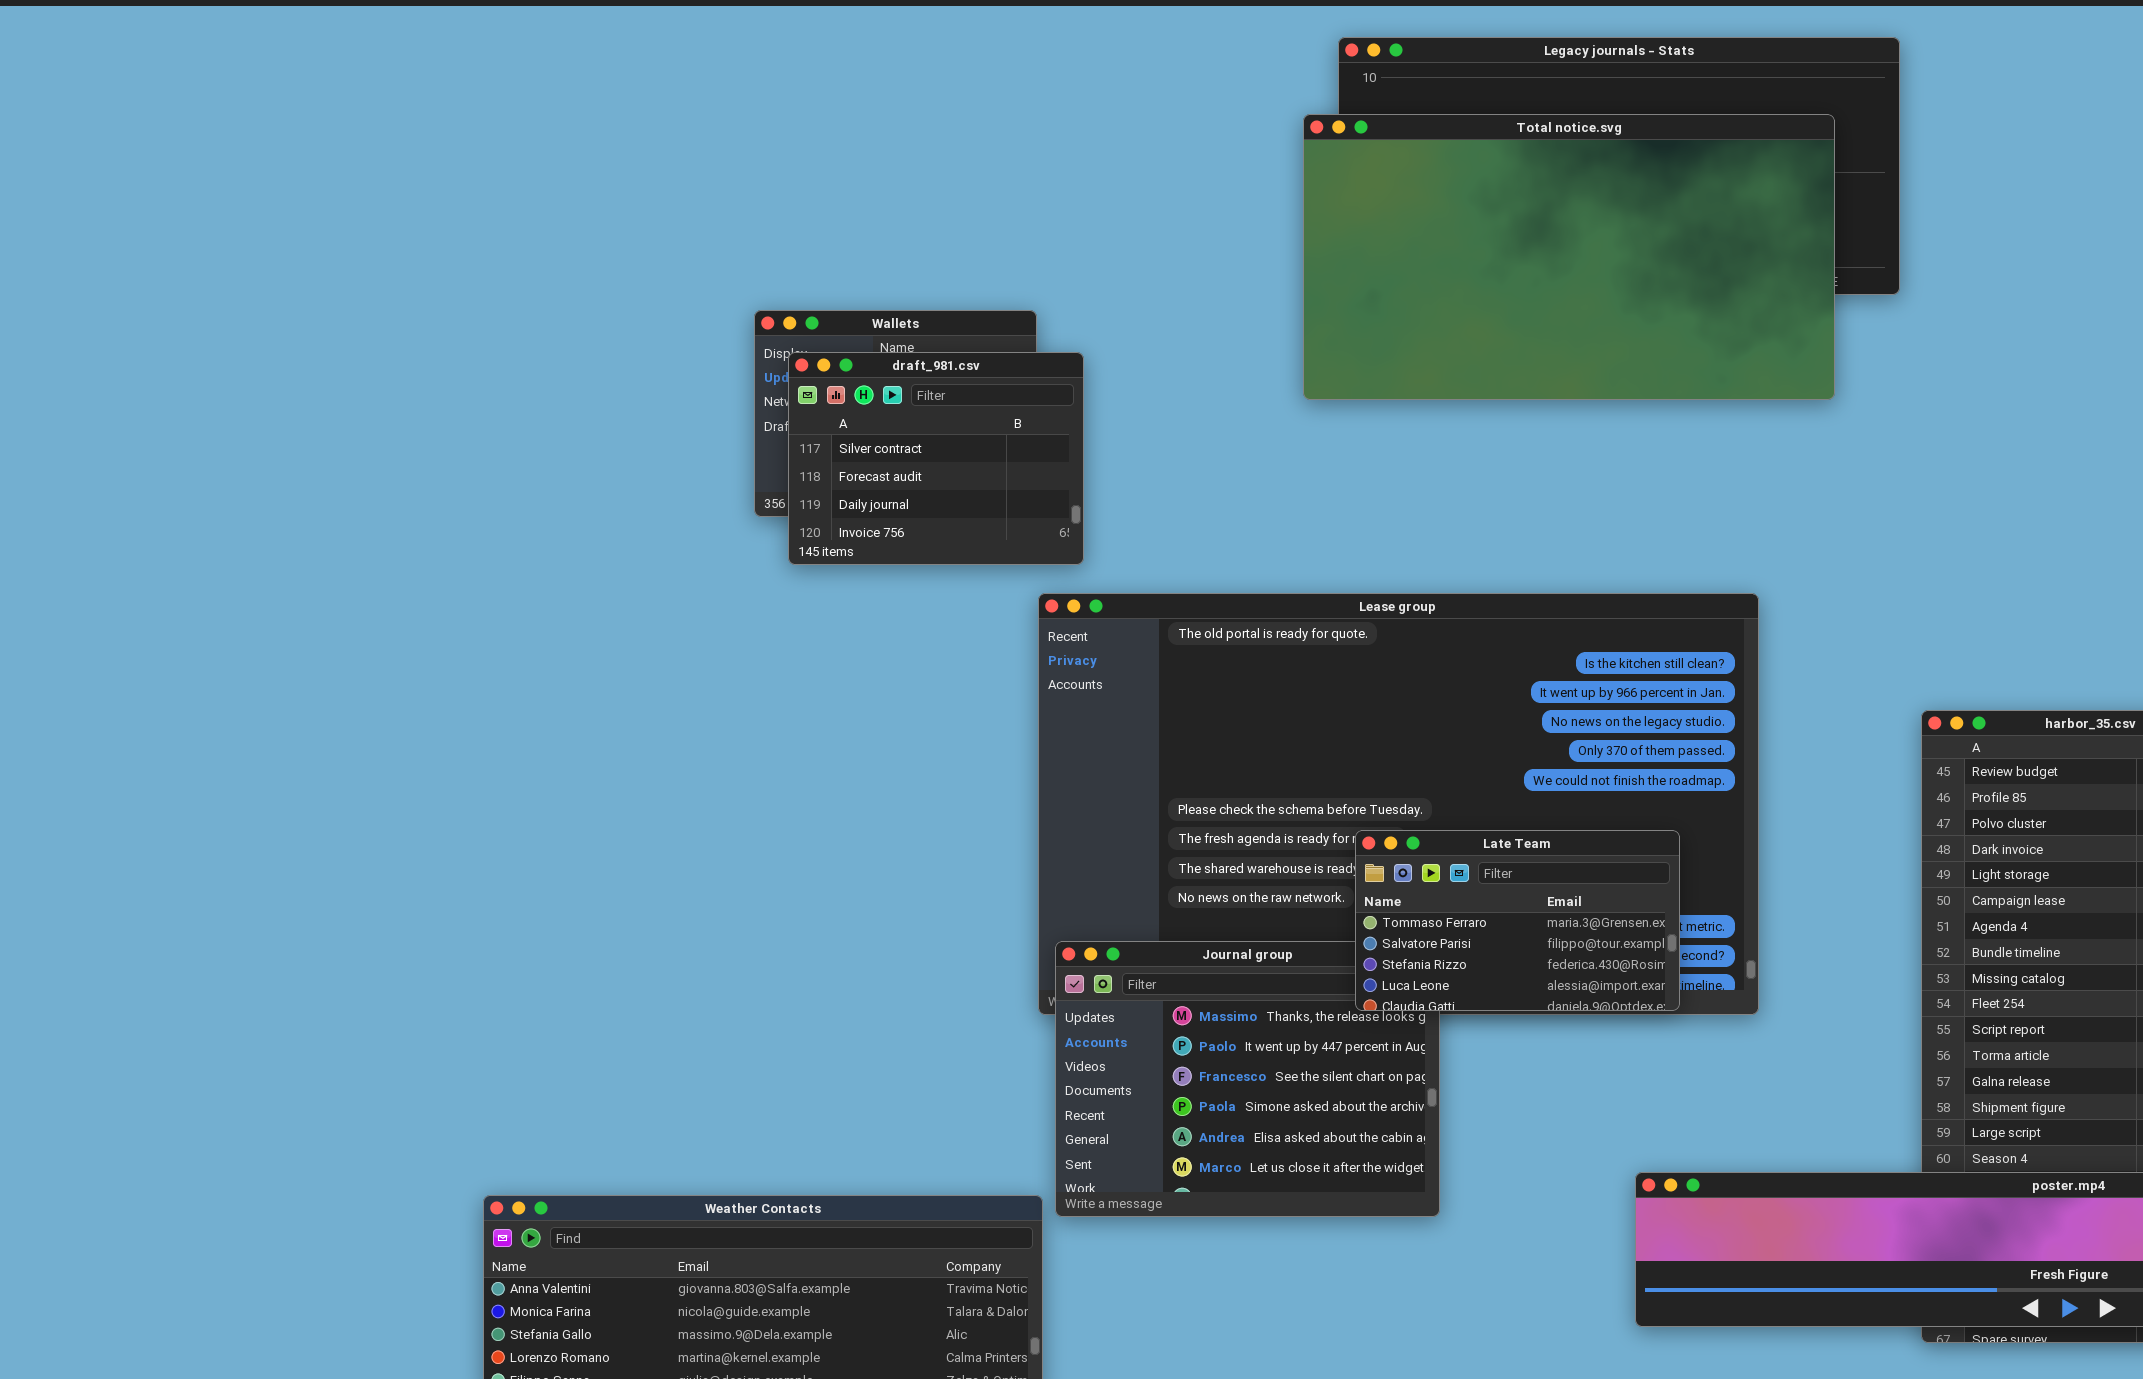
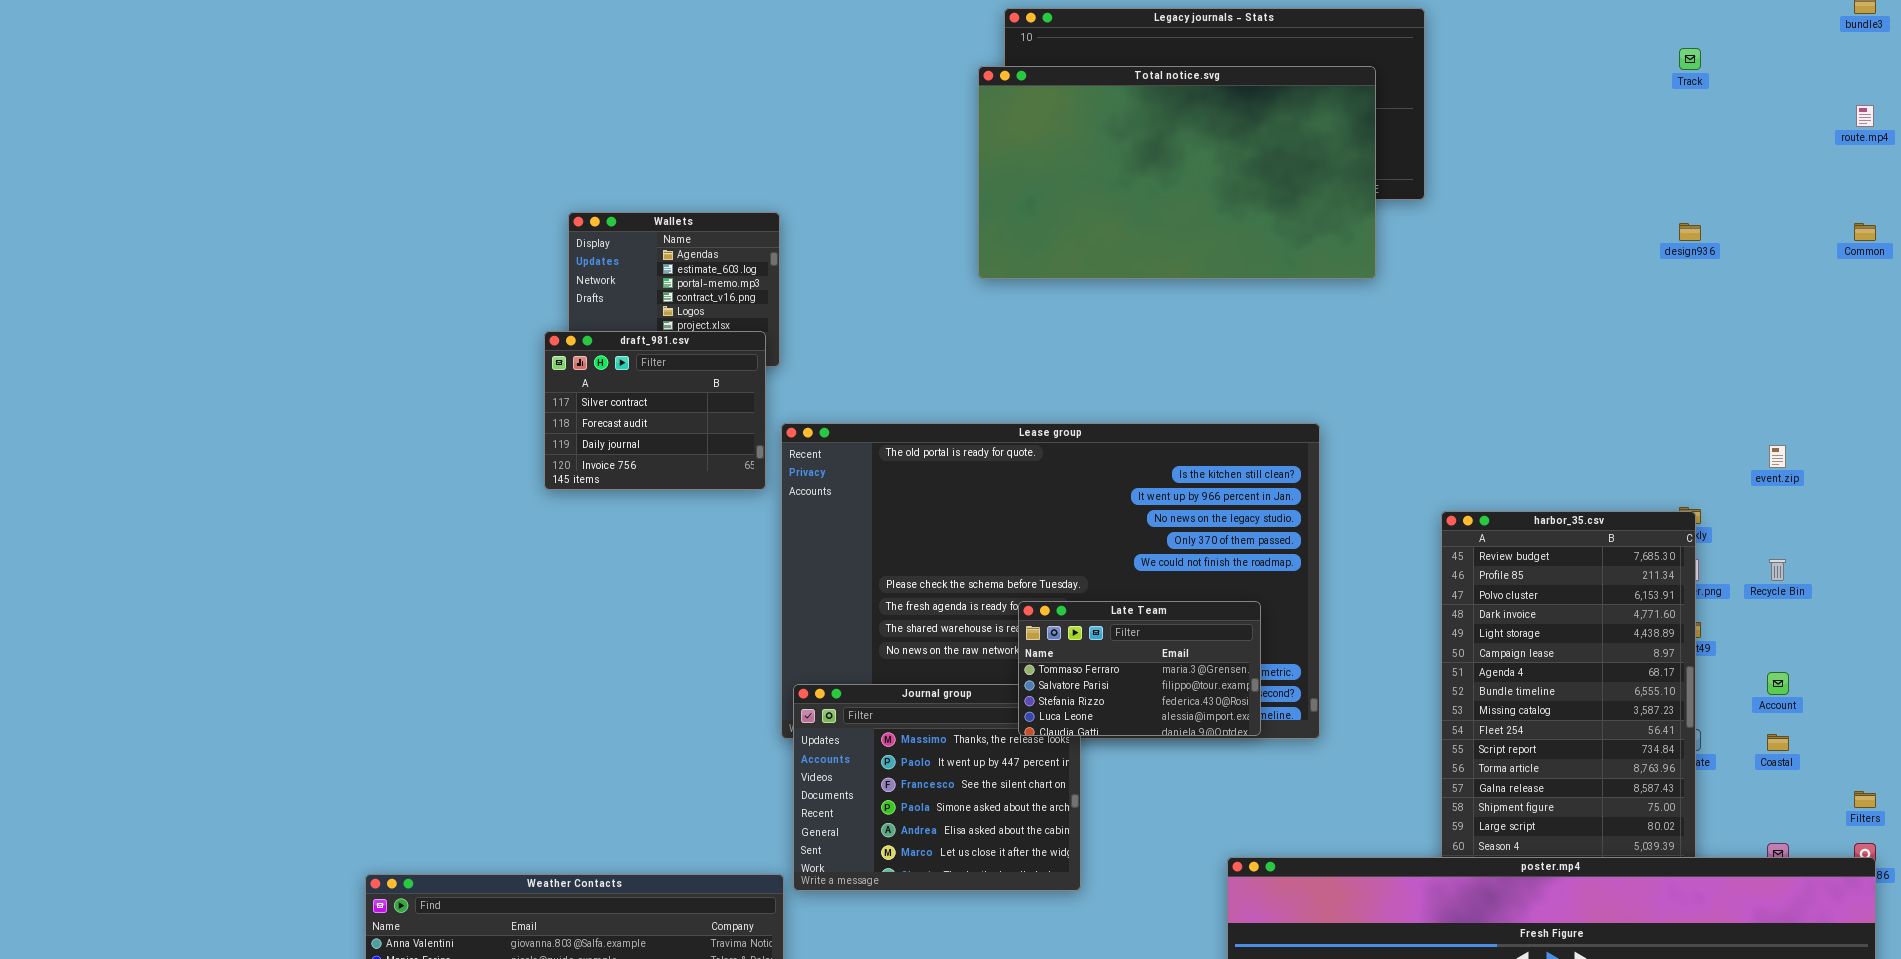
draft_981.csv: [788,352,1084,565] -> [544,331,766,490], moved

